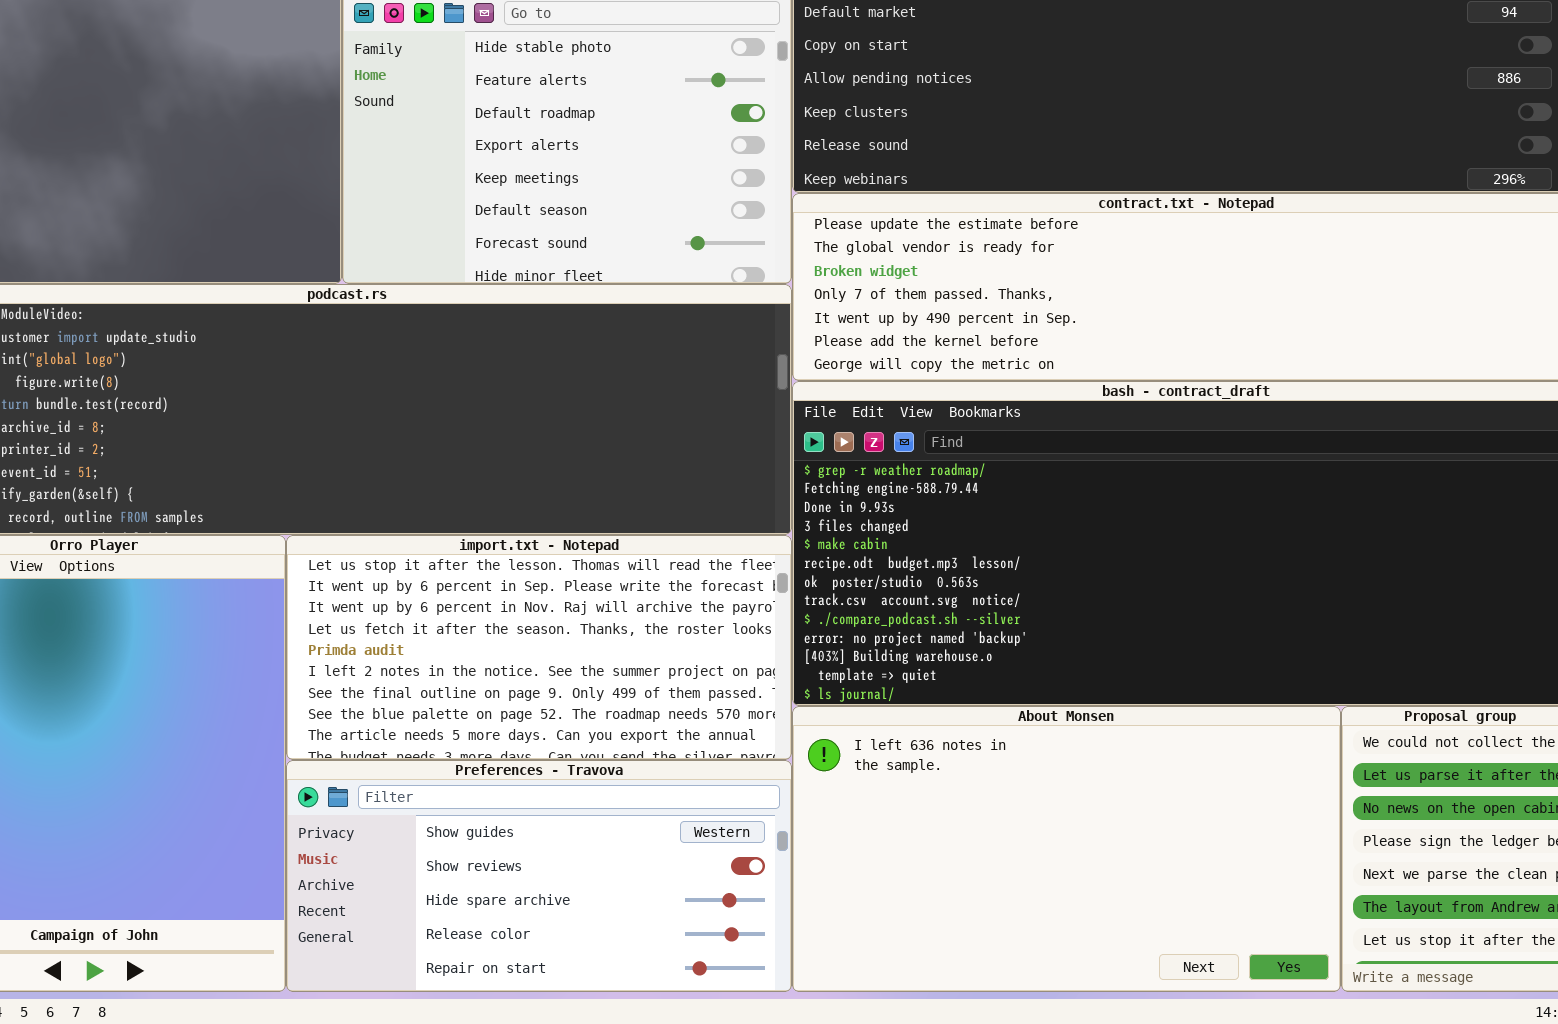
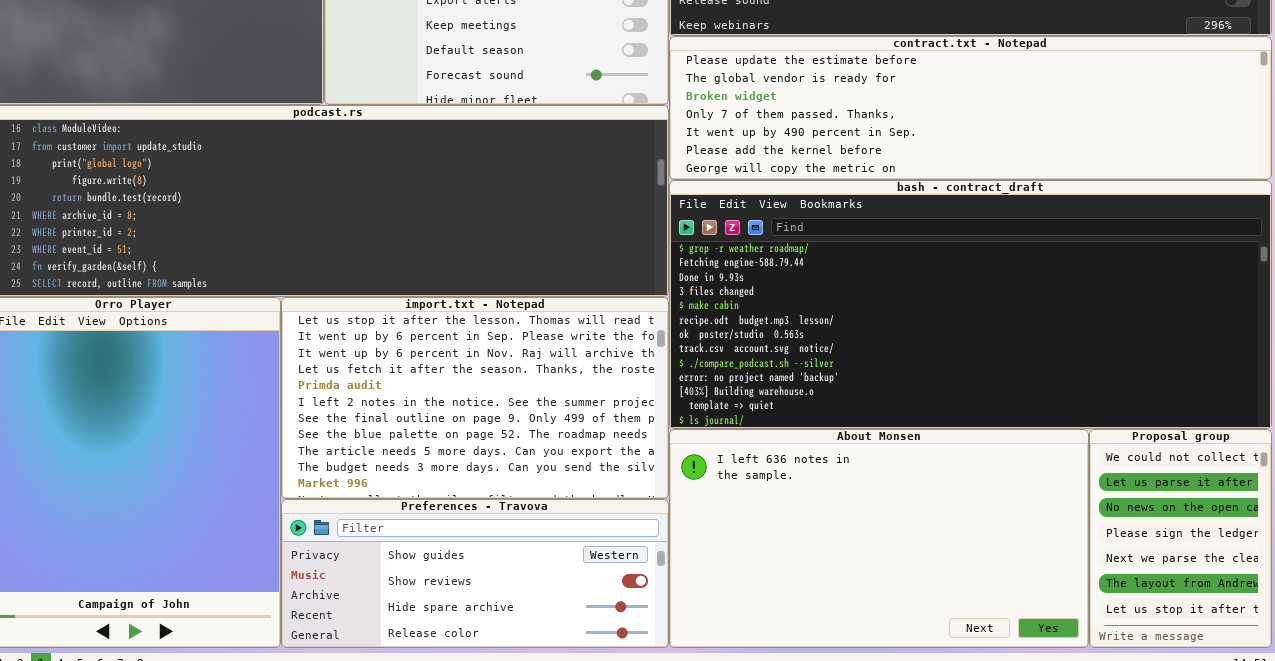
import.txt - Notepad: [286,535,792,760] -> [281,297,669,499], resized
Preferences - Travova: [286,760,792,992] -> [281,499,669,648], resized

